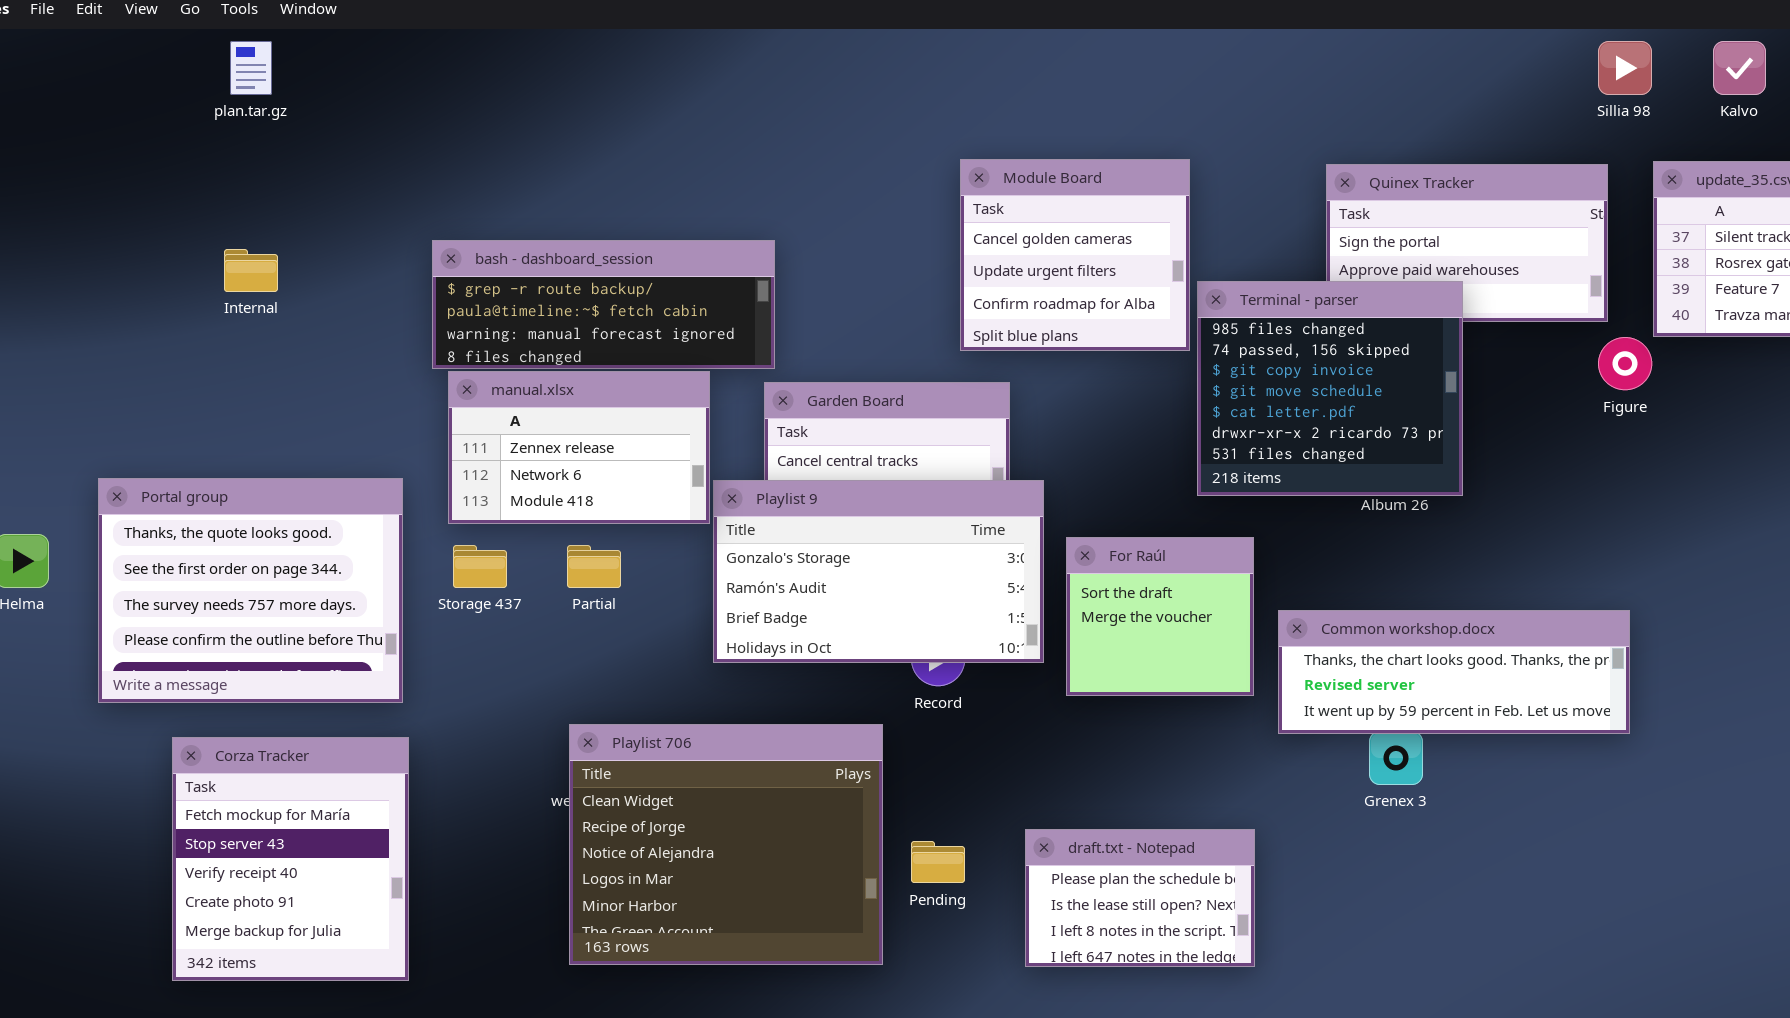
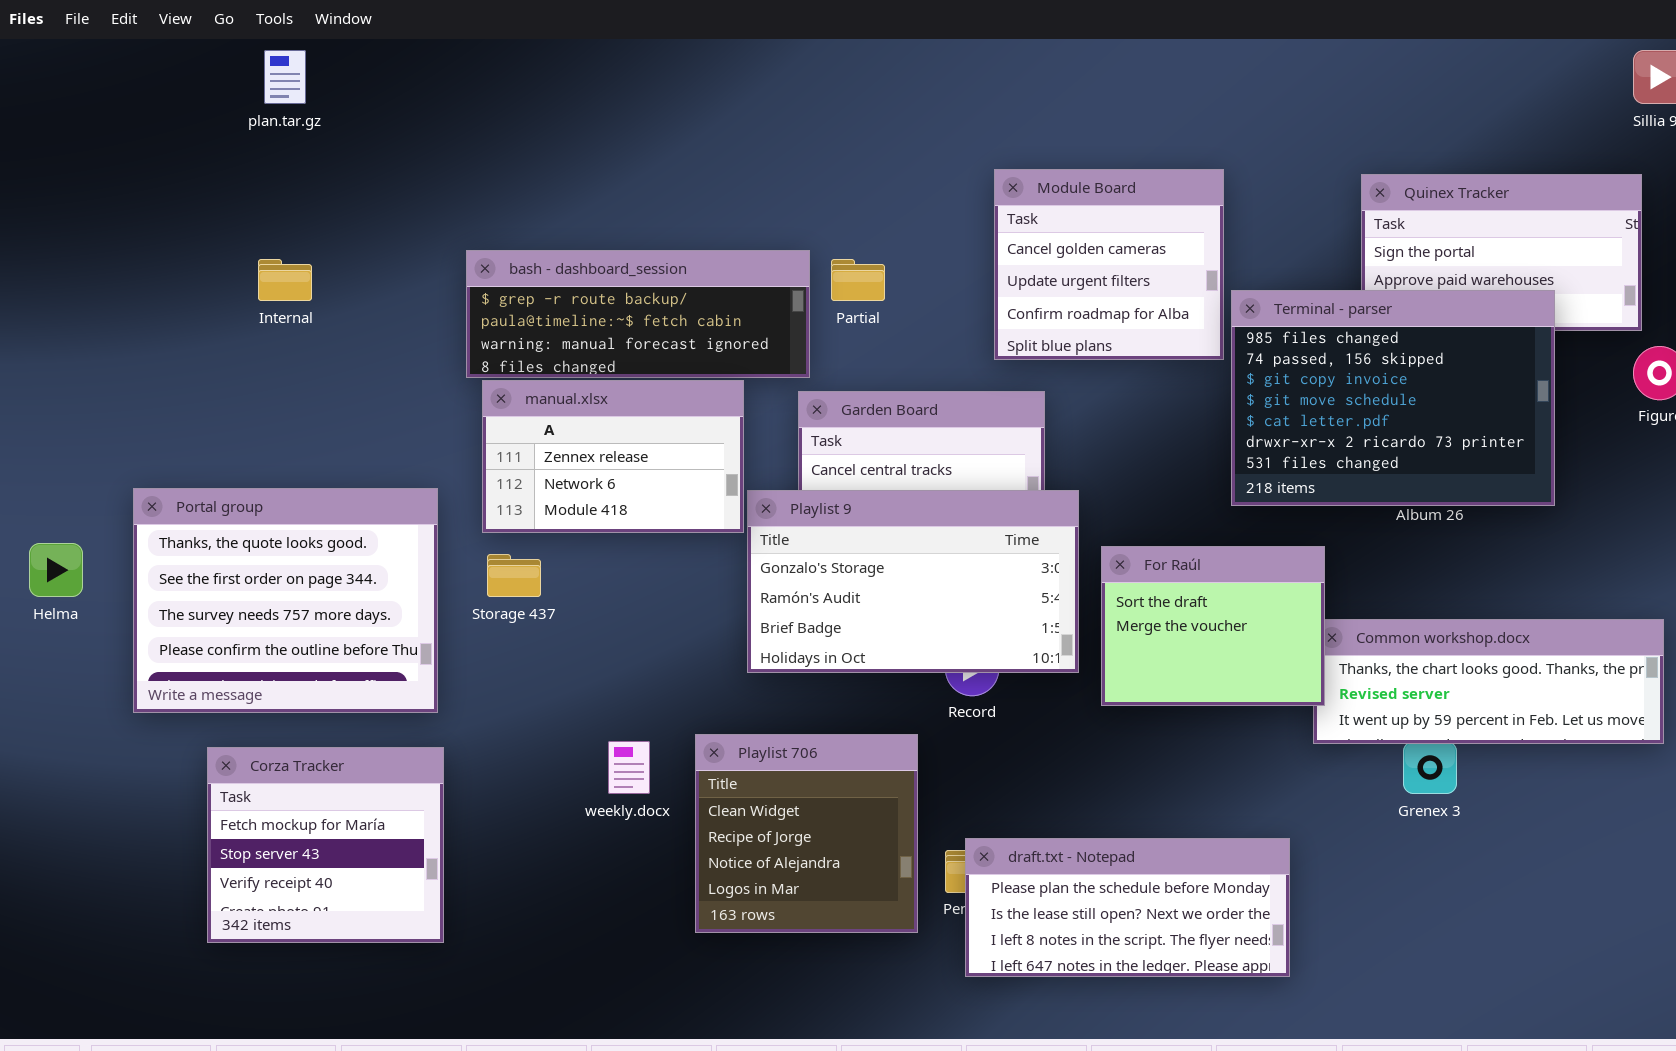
Terminal - parser: [1197,281,1463,496] -> [1231,290,1555,506], resized
For Raúl: [1066,537,1254,696] -> [1101,546,1325,706], resized
Partial: [567,545,621,588] -> [831,259,885,301], moved
Playlist 706: [569,724,883,965] -> [695,734,918,933], resized
Corza Tracker: [172,737,409,981] -> [207,747,444,943], resized
draft.txt - Notepad: [1025,829,1255,967] -> [965,838,1290,977], resized

